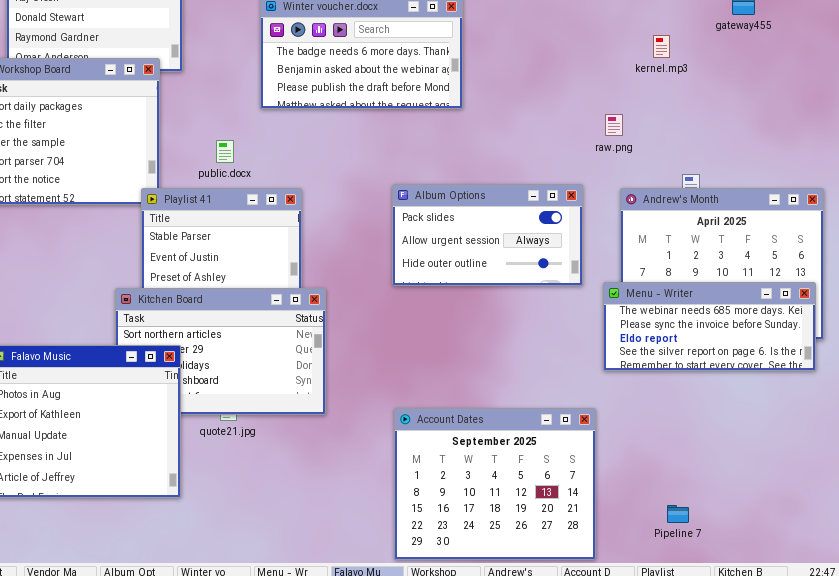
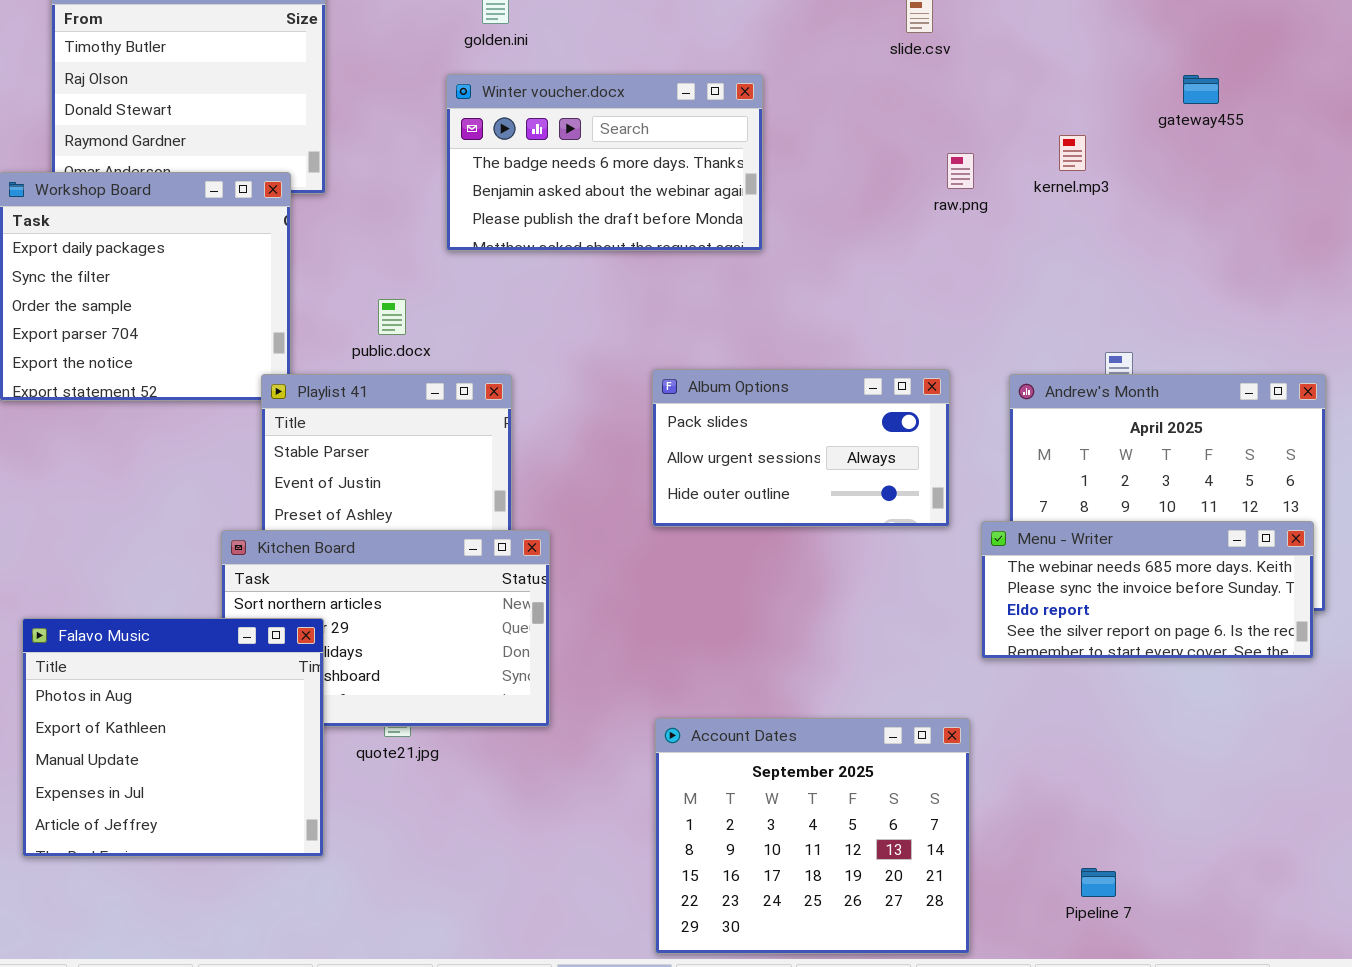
raw.png: [605,114,623,136] -> [947,153,974,189], moved

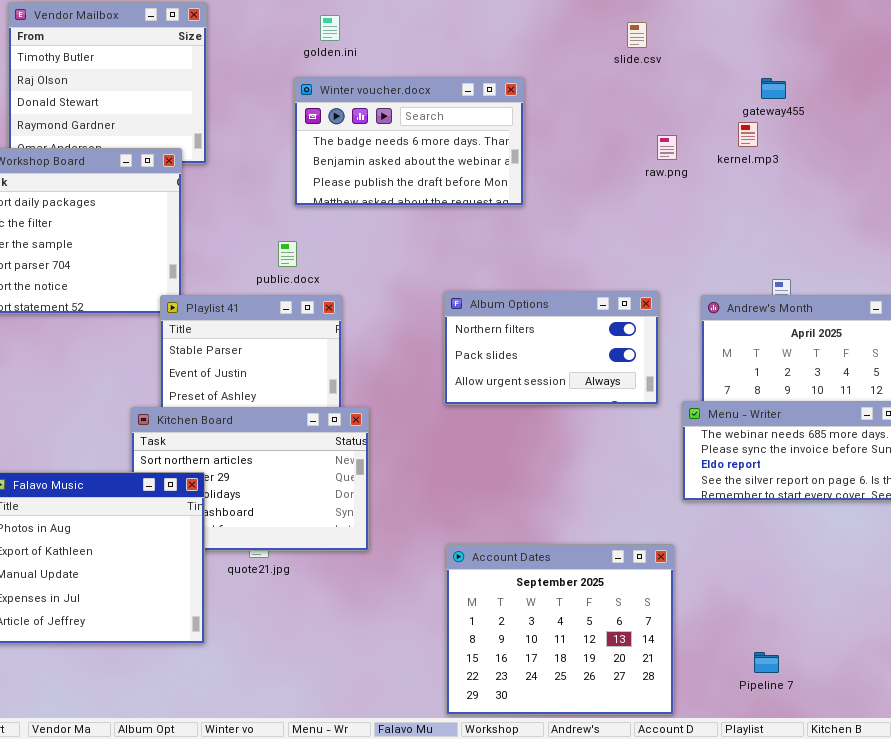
gateway455: [1183,75,1219,104] -> [761,78,786,99], moved
public.docx: [378,299,406,335] -> [278,241,297,267], moved
Album Options: [652,369,950,527] -> [444,291,659,405], scrolled up 1 row

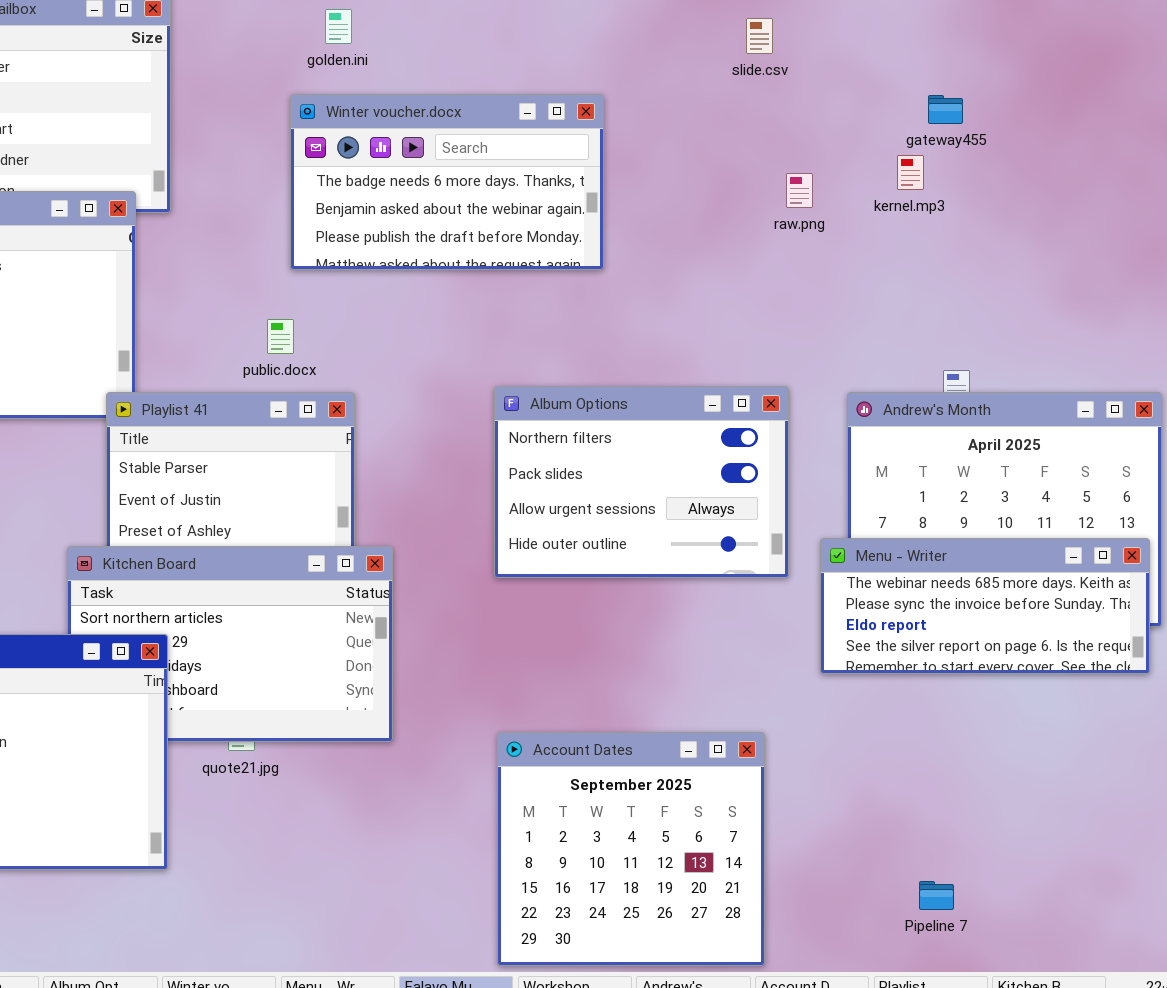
Album Options: [444,291,659,405] -> [494,386,789,578], resized
Account Dates: [446,544,674,715] -> [497,732,765,966], resized

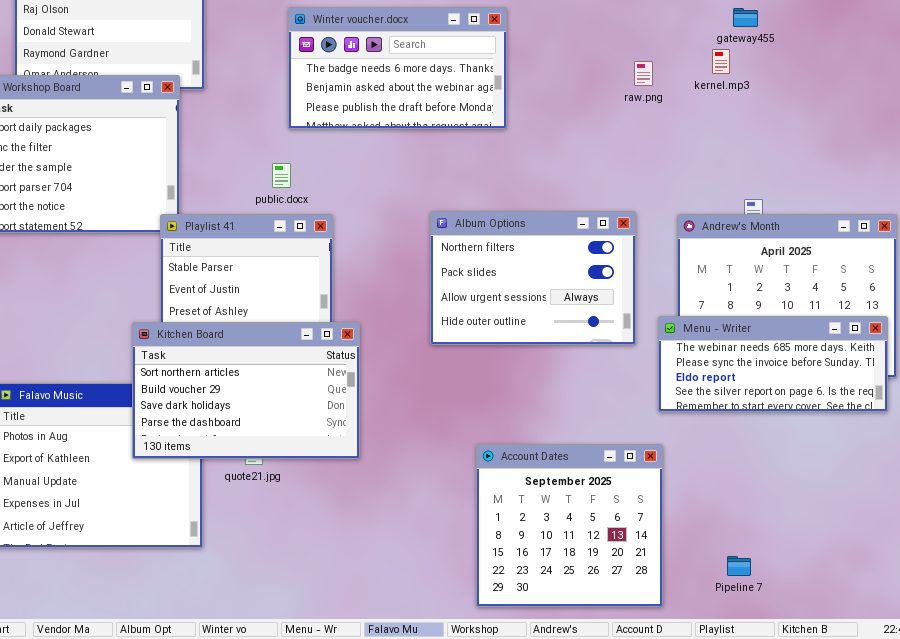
Kitchen Board: [67,546,393,742] -> [132,322,360,459], raised
Account Dates: [497,732,765,966] -> [476,444,663,607], moved

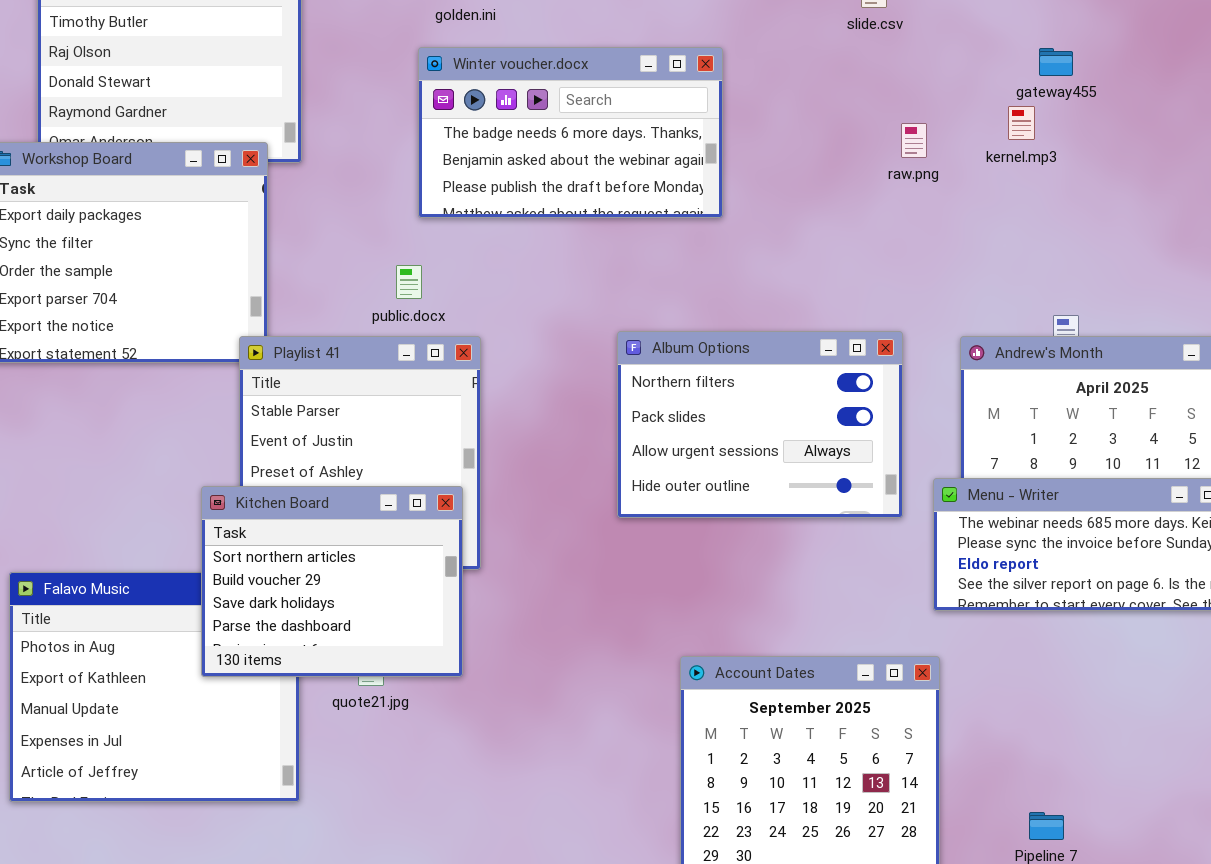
Kitchen Board: [132,322,360,459] -> [201,486,463,677], resized

